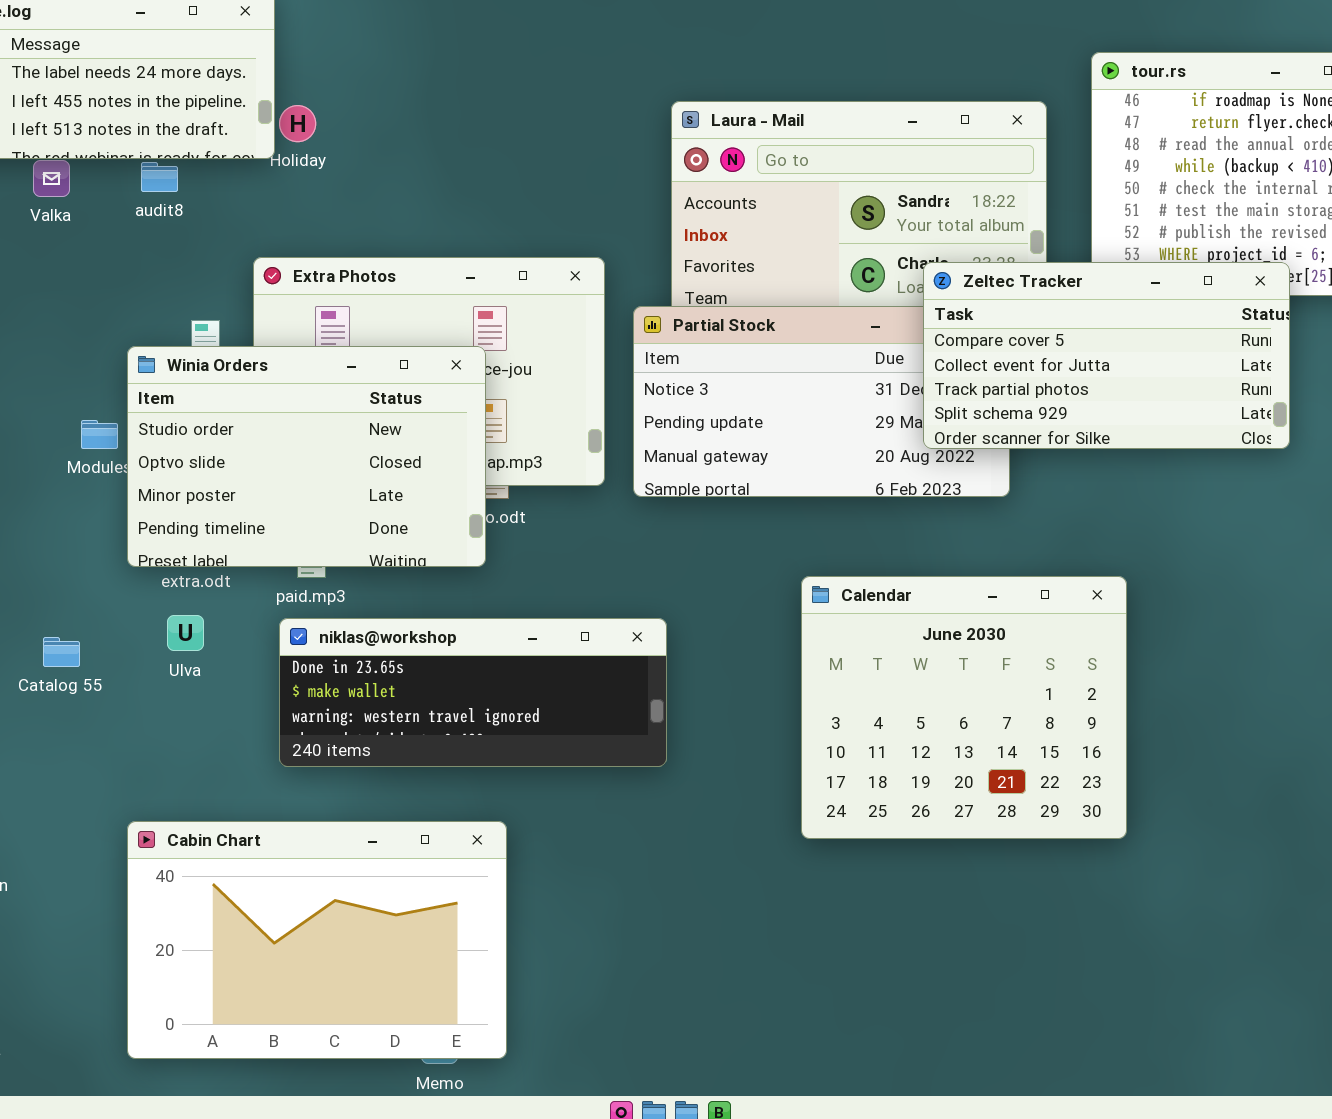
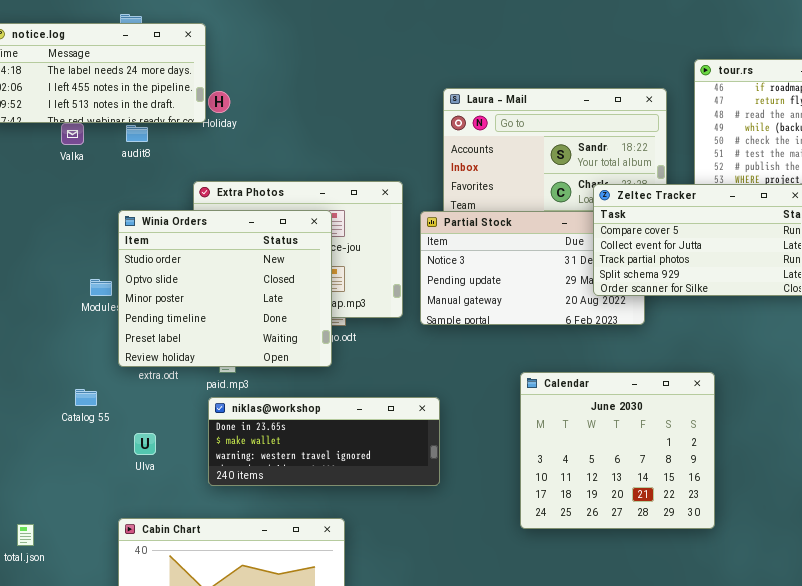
Winia Orders: [127,346,486,567] -> [118,210,332,367], resized
Ulva: [167,615,204,651] -> [134,433,156,455], moved
Catalog 55: [43,637,80,667] -> [75,389,97,406], moved

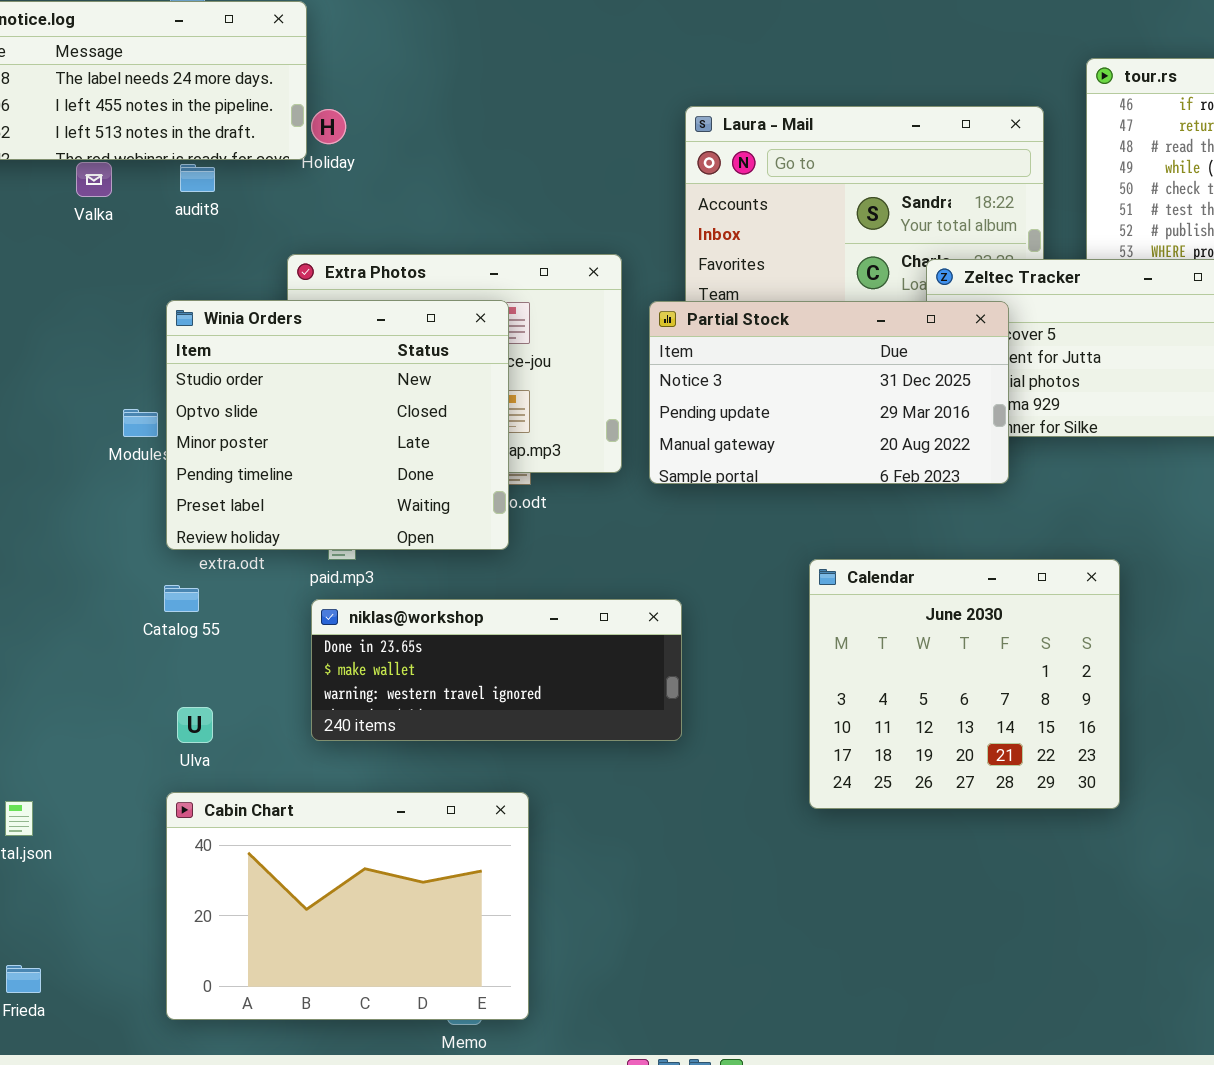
Partial Stock: [420,211,645,325] -> [649,301,1009,484], raised
Catalog 55: [75,389,97,406] -> [164,585,199,612], moved
Ulva: [134,433,156,455] -> [177,707,213,743], moved

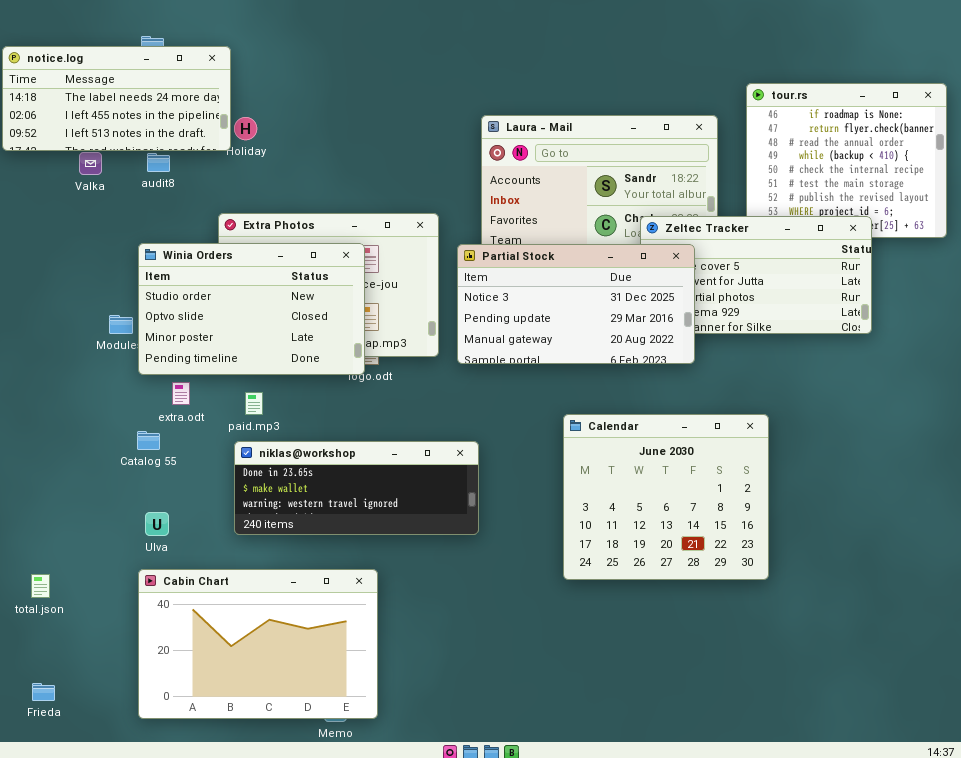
Winia Orders: [166,300,509,550] -> [138,243,365,375], resized

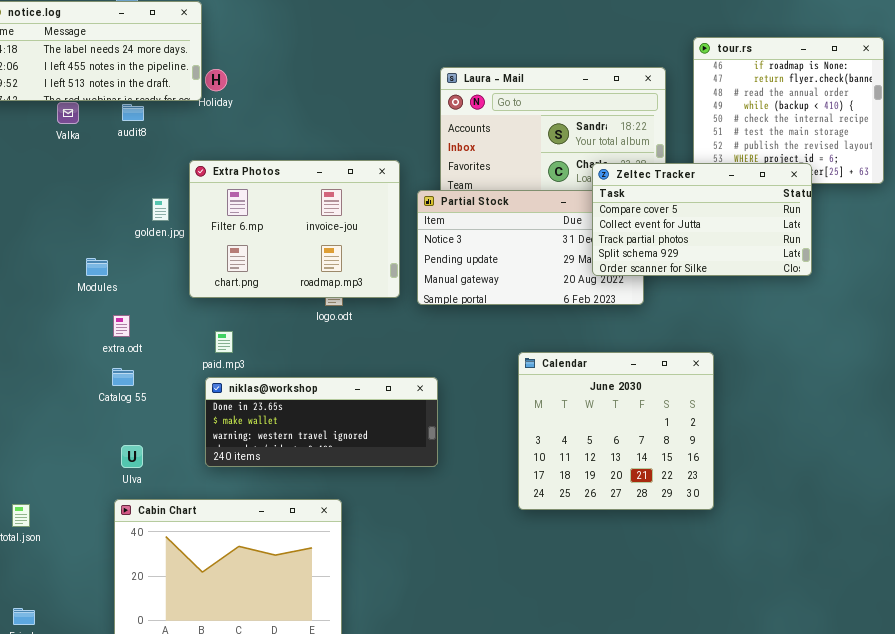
Zeltec Tracker: [640,216,872,334] -> [592,163,812,276], raised
Winia Orders: [138,243,365,375] -> none, closed
extra.odt: [172,382,190,405] -> [113,315,130,337], moved

